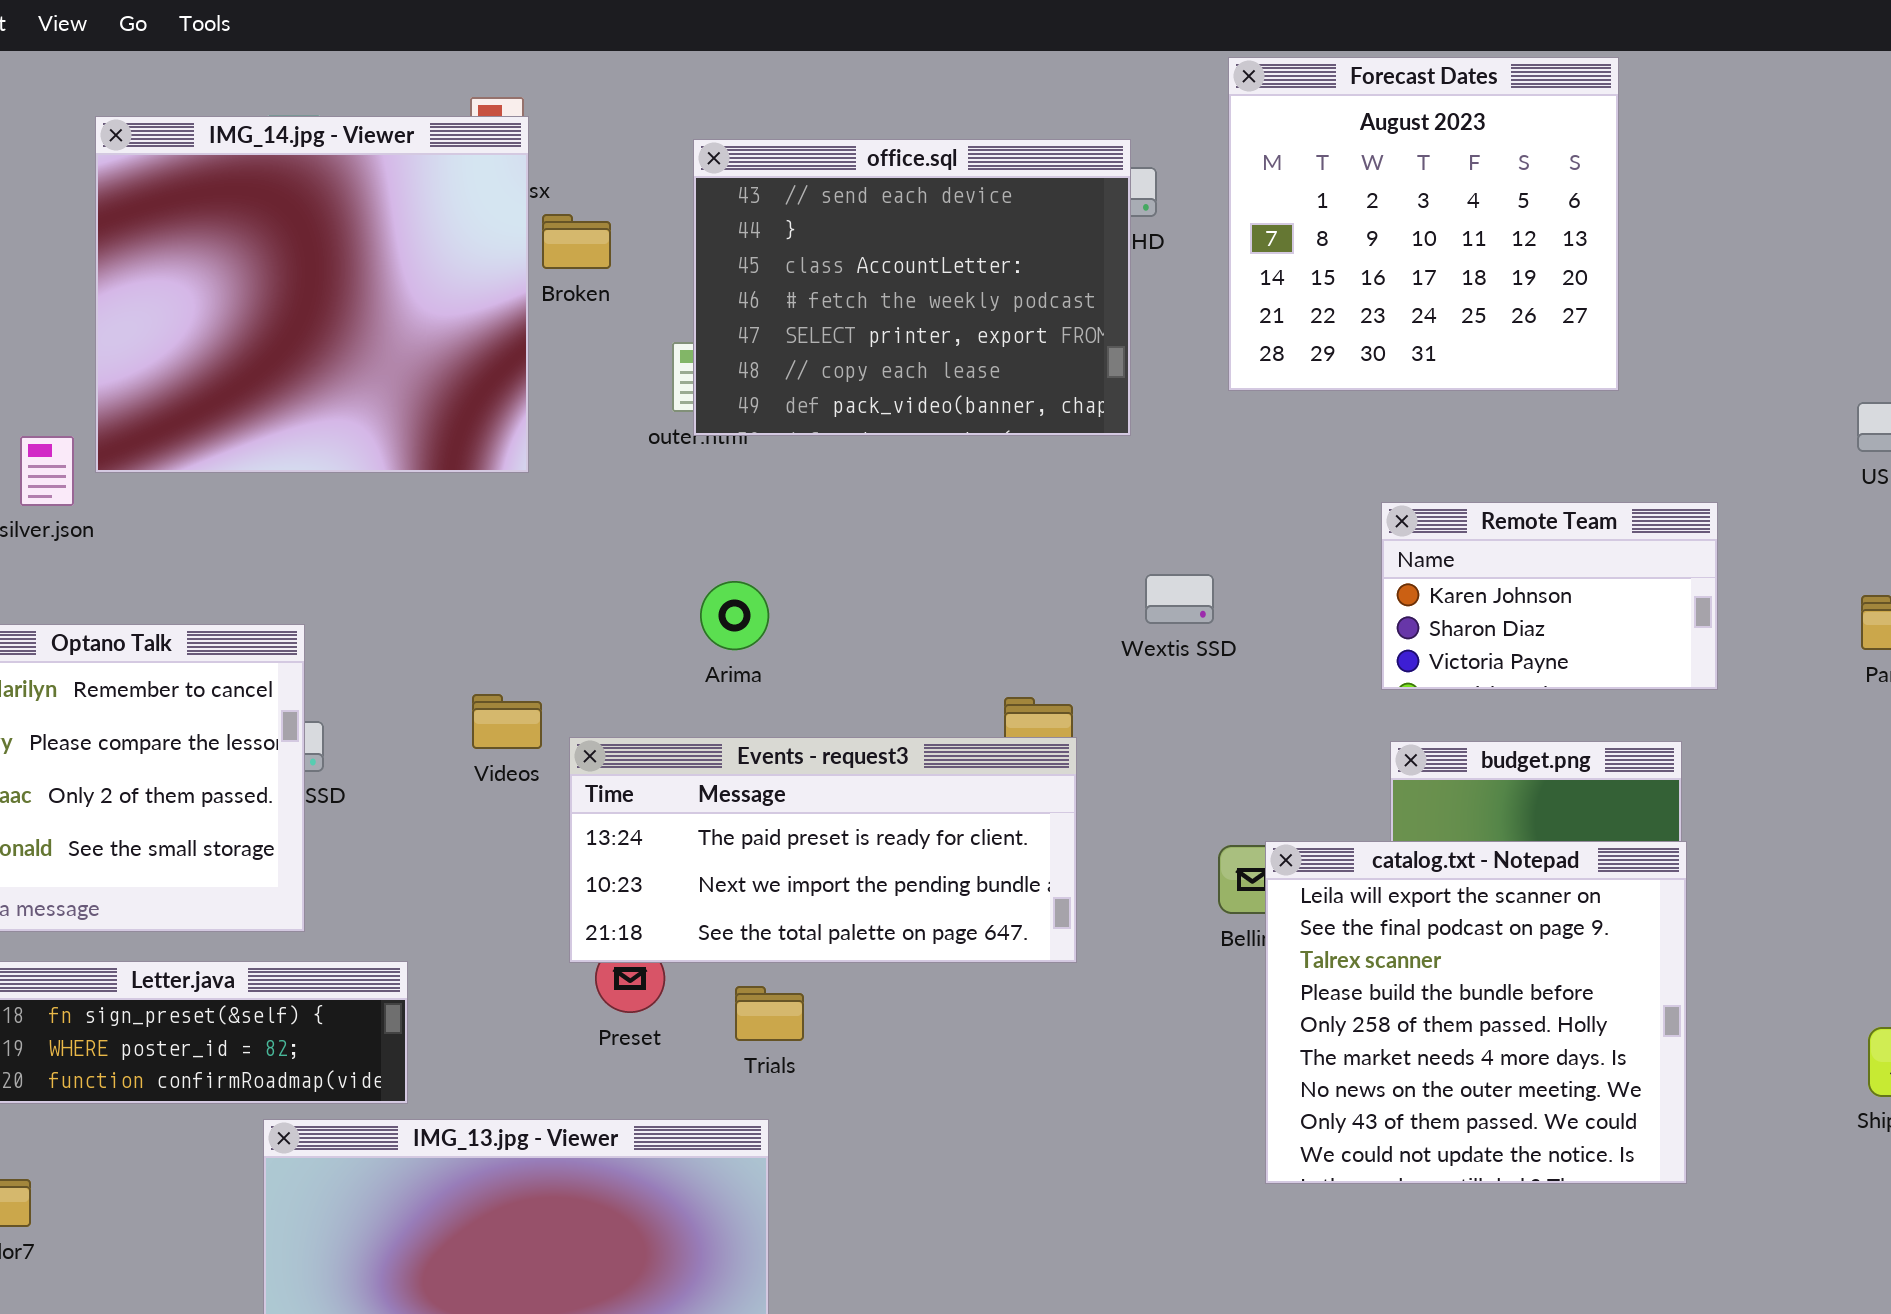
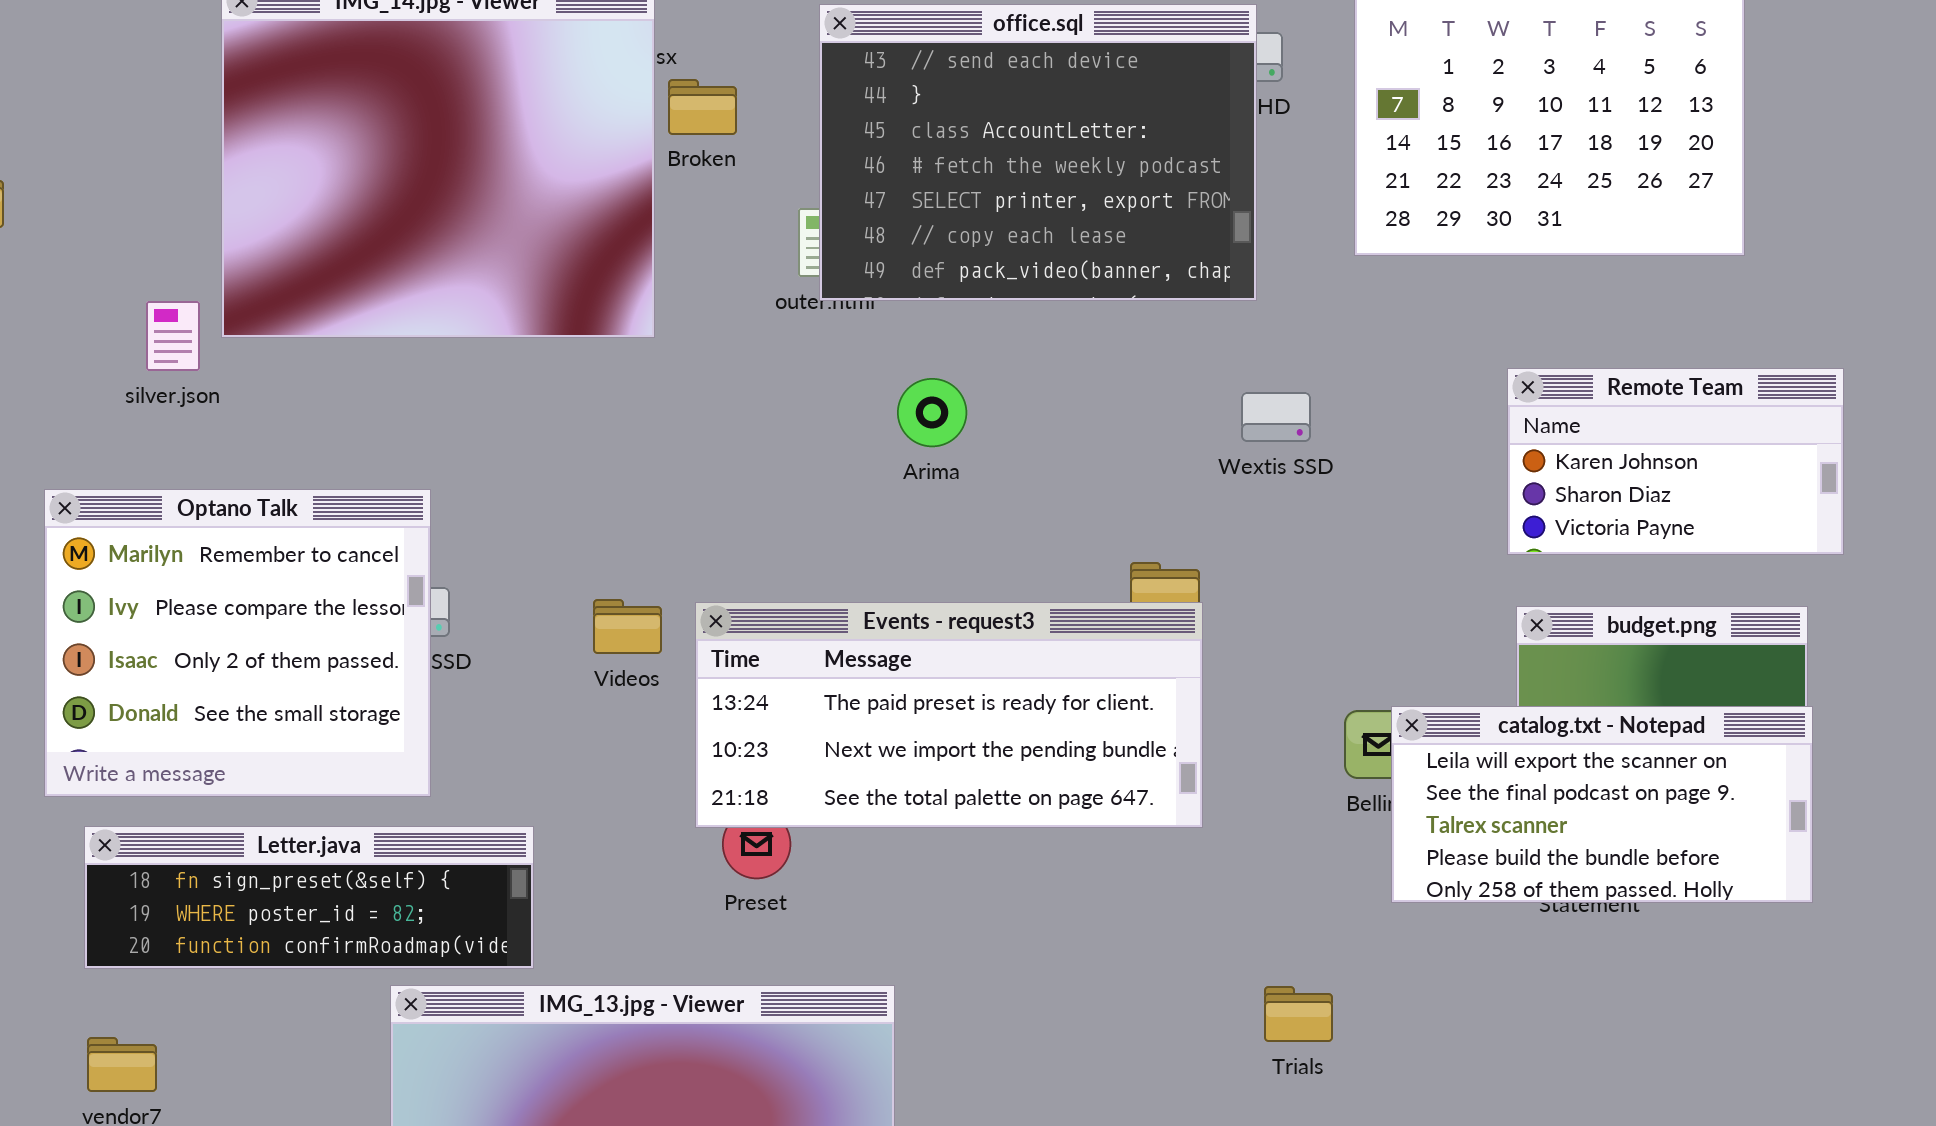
Wextis SSD: [1145,574,1214,624] -> [1241,392,1311,442], moved
Arima: [700,581,769,650] -> [897,378,967,447], moved
Videos: [472,694,542,749] -> [593,599,662,654], moved
catalog.txt - Notepad: [1265,841,1687,1184] -> [1391,706,1813,903], resized
Trials: [735,986,804,1041] -> [1264,986,1333,1042], moved

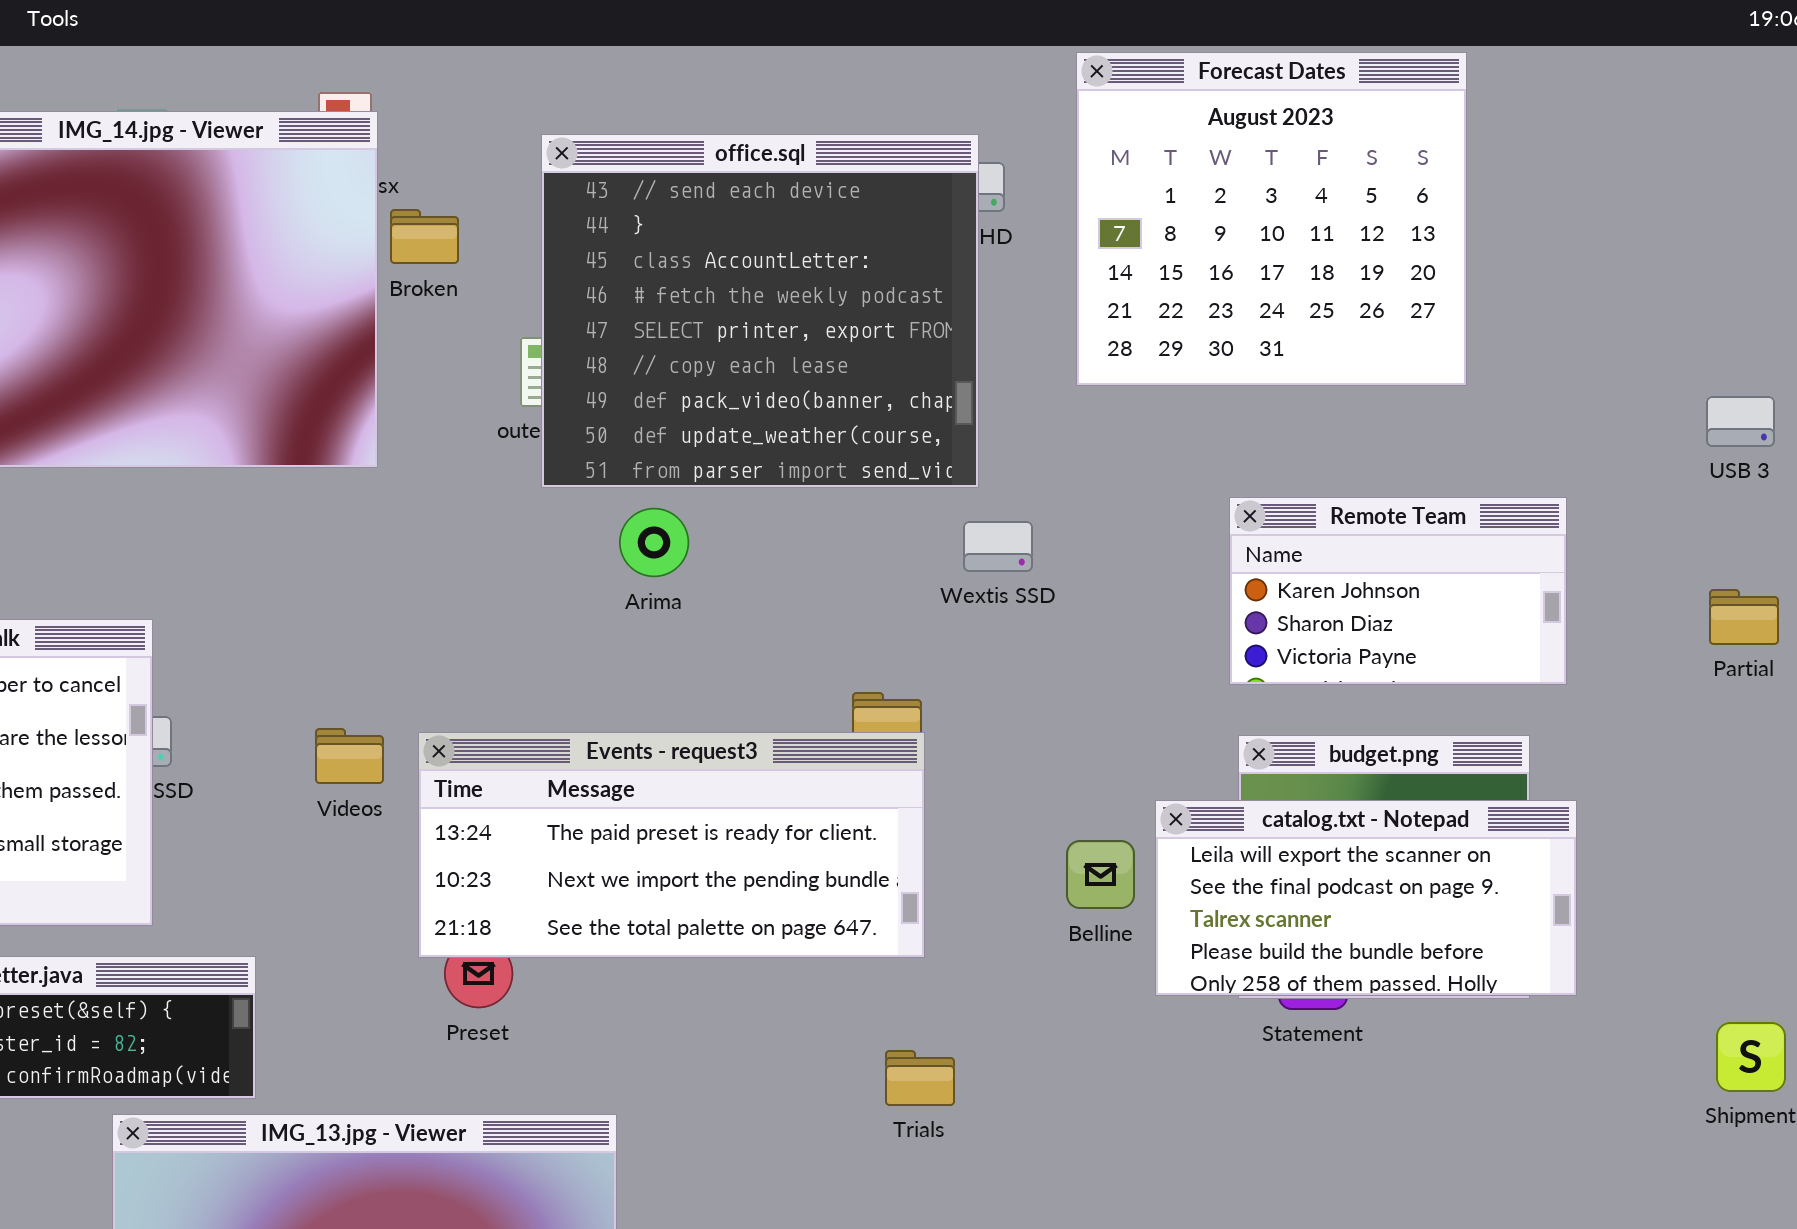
office.sql: [819,4,1257,301] -> [541,134,979,488], resized
catalog.txt - Notepad: [1391,706,1813,903] -> [1155,800,1577,996], moved
Trials: [1264,986,1333,1042] -> [885,1050,955,1106], moved

